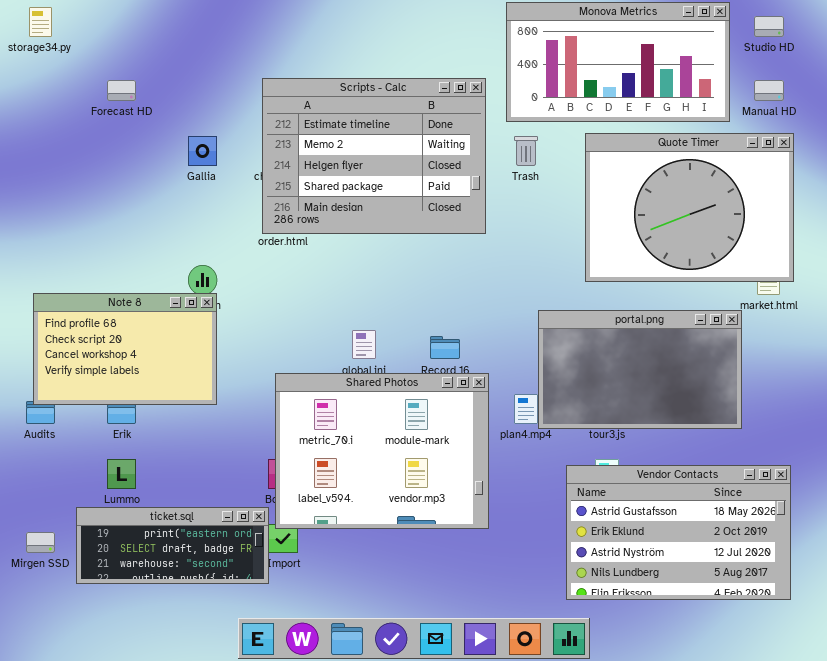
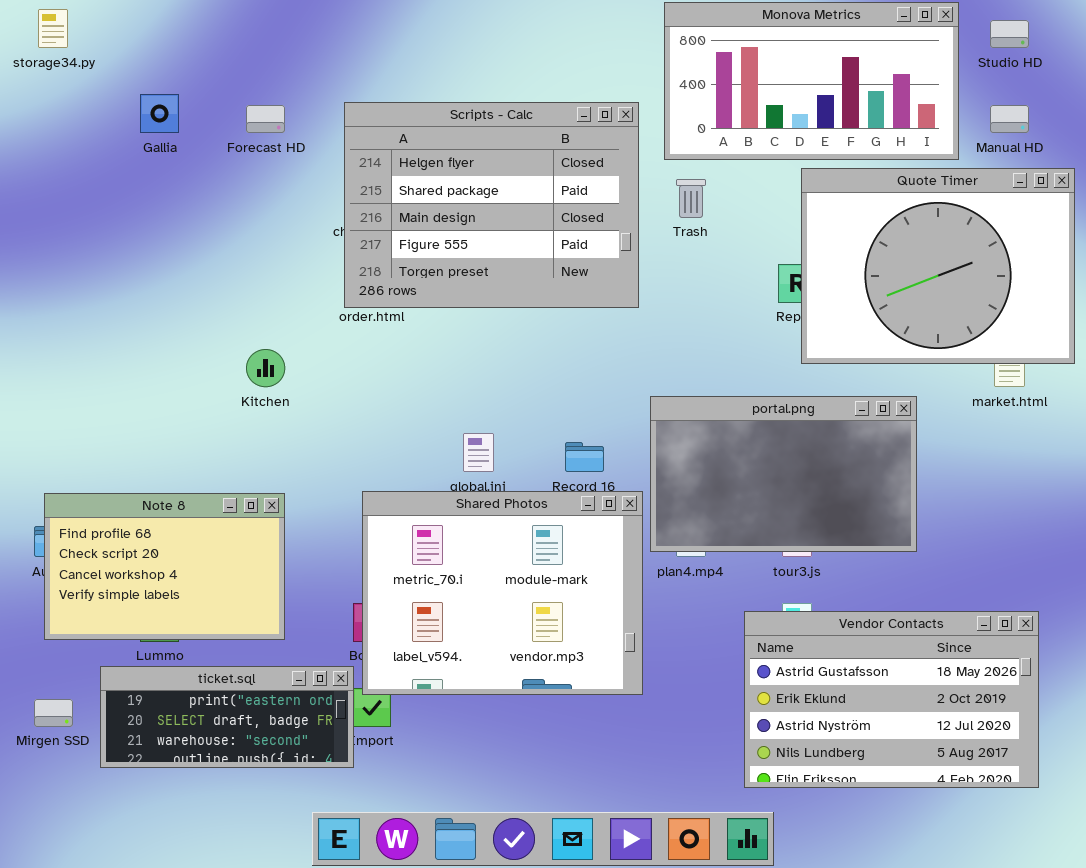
Scripts - Calc: [262,78,486,234] -> [344,102,639,308], scrolled down 2 rows
Forecast HD: [107,80,136,101] -> [246,105,285,133], moved
Quote Timer: [585,133,794,282] -> [801,168,1075,364], moved
Gallia: [188,136,217,166] -> [140,94,179,133], moved
Note 8: [33,293,217,405] -> [44,493,285,640], moved
portal.png: [538,310,742,429] -> [650,396,917,552], moved

